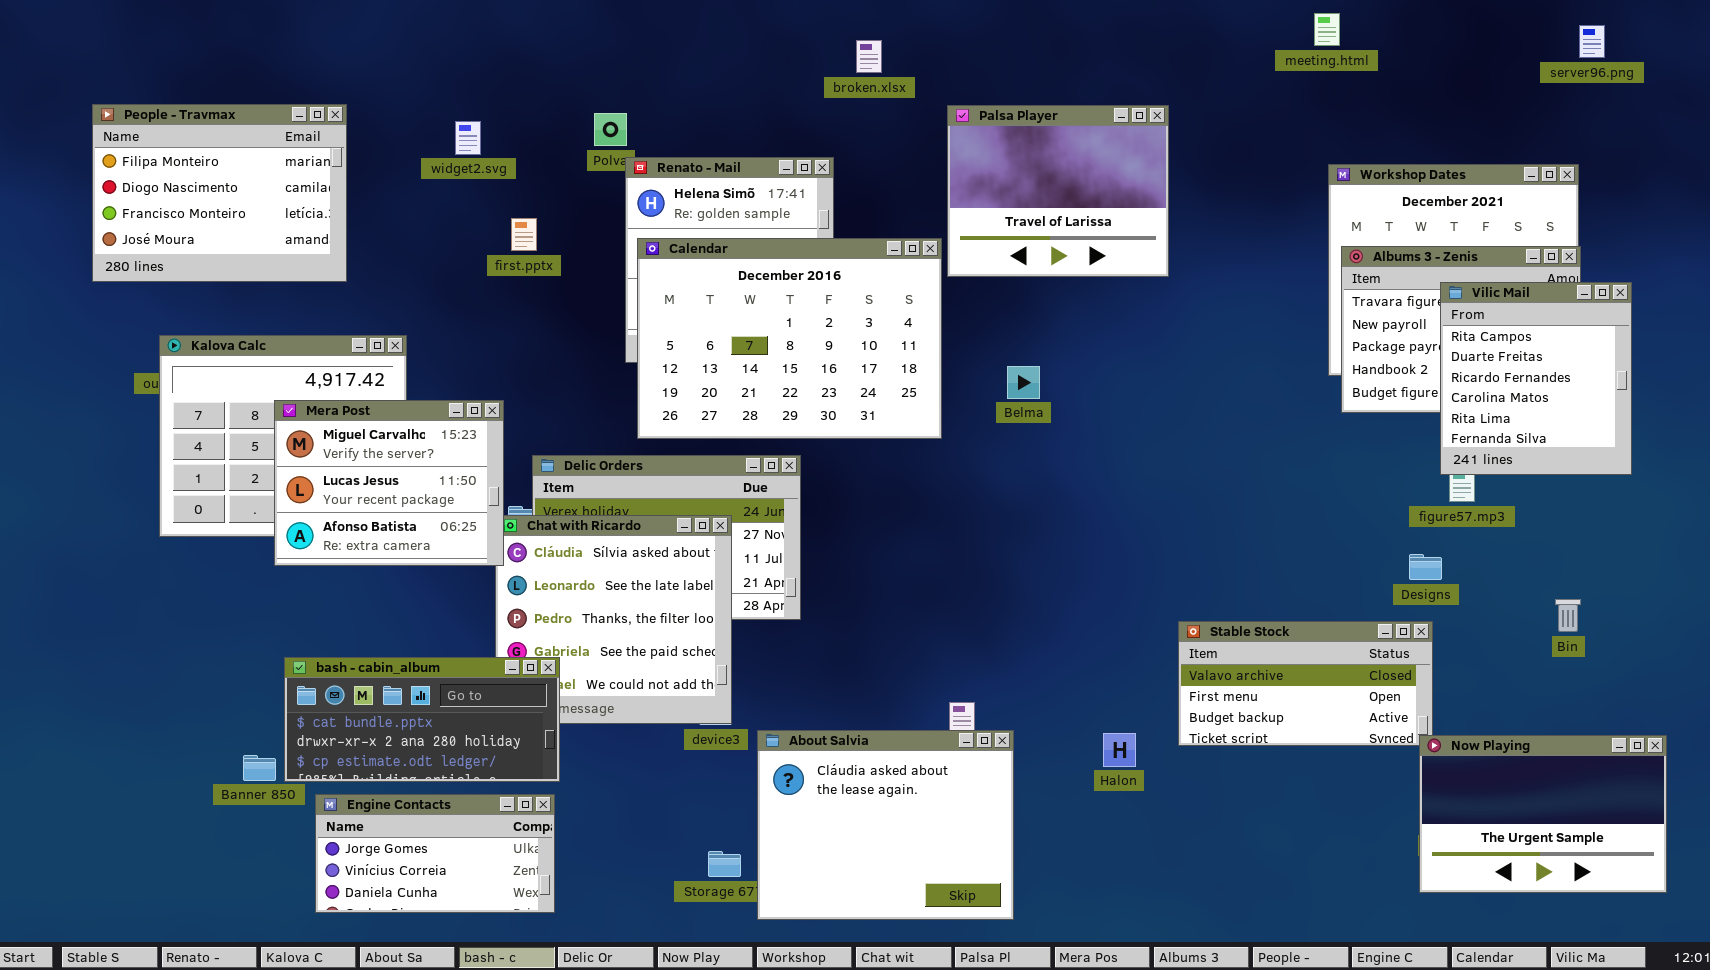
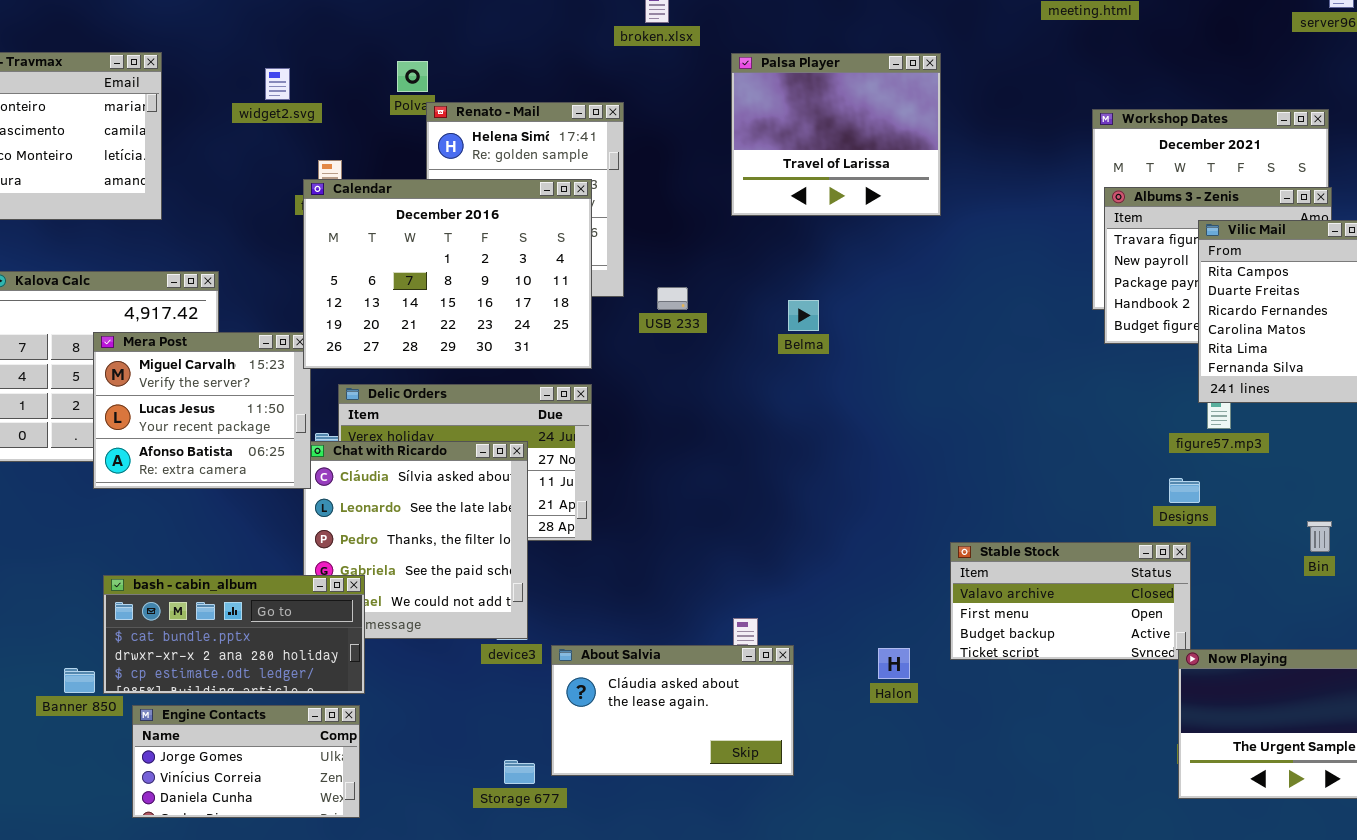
Calendar: [637,238,942,439] -> [303,179,592,369], moved
About Salvia: [757,730,1014,920] -> [551,645,794,776], resized

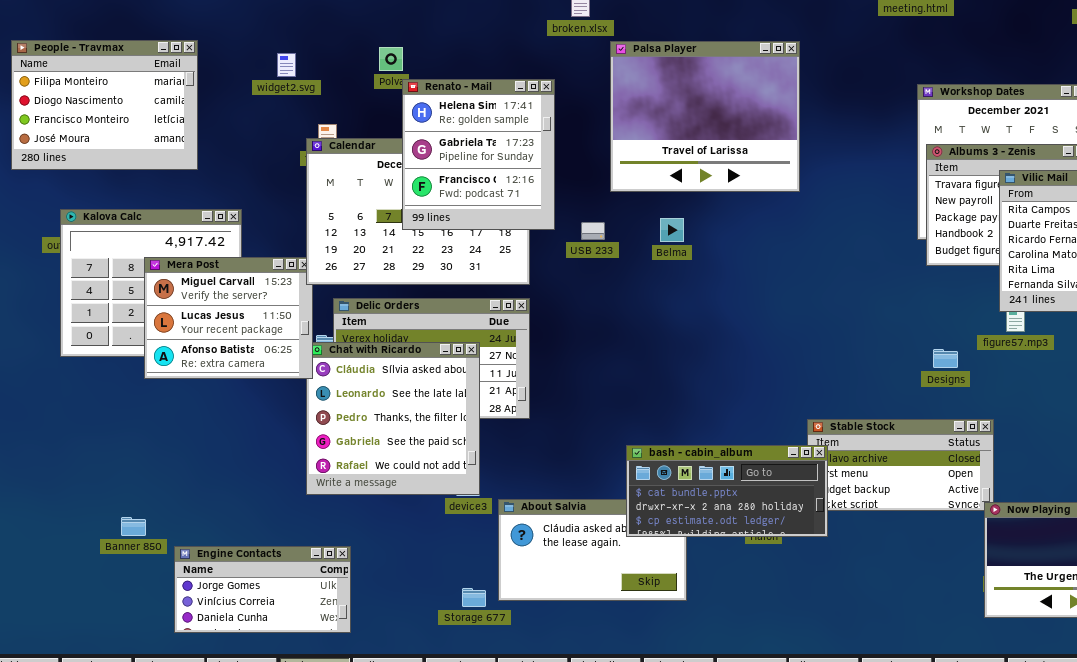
Palsa Player: [731,53,941,216] -> [610,41,800,192], resized
Renato - Mail: [426,102,624,297] -> [402,79,555,230], raised
Belma: [788,300,819,331] -> [660,218,684,242], moved
Designs: [1169,478,1200,503] -> [933,349,958,368], moved
bash - cabin_album: [103,575,365,694] -> [626,445,828,537], moved

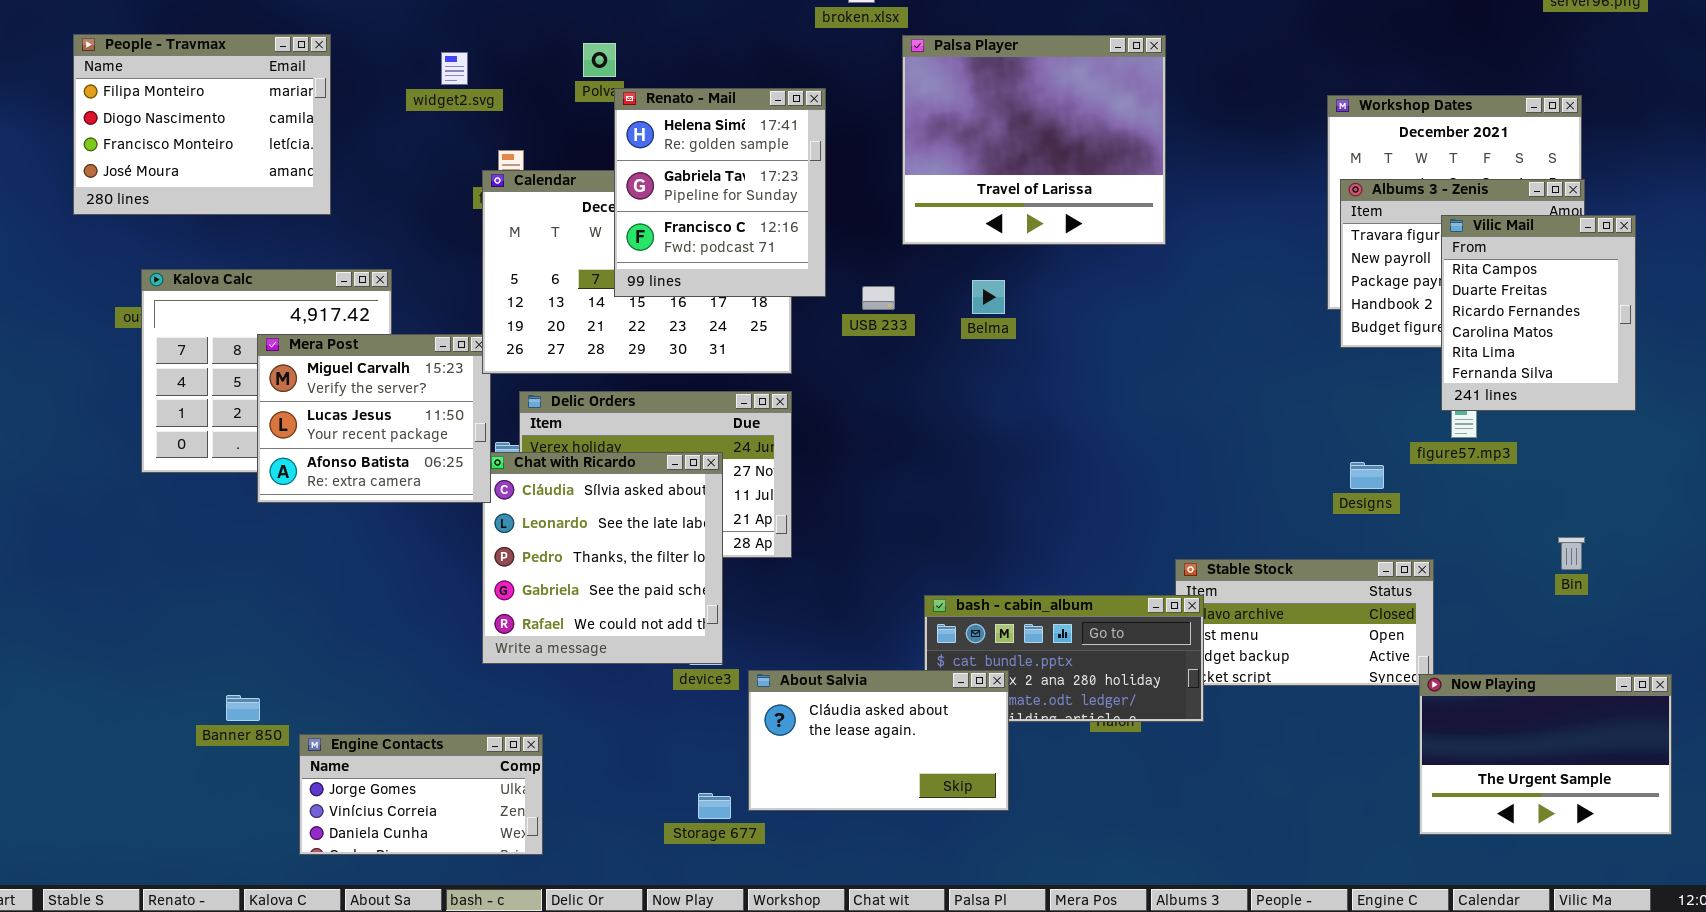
About Salvia: [498,499,687,601] -> [748,670,1009,811], raised

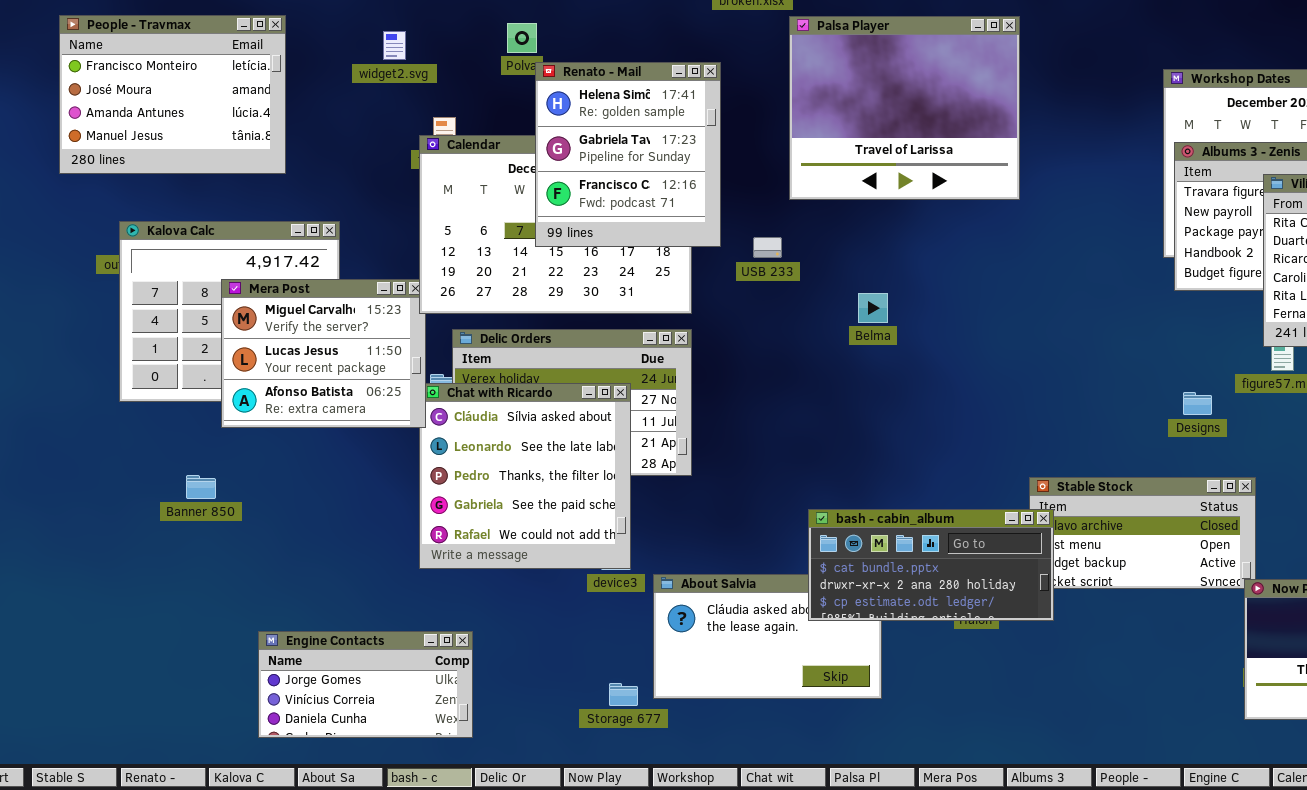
People - Travmax: [73,34,331,215] -> [59,15,286,174], scrolled down 2 rows
Belma: [972,280,1005,314] -> [858,293,888,323], moved
bash - cabin_album: [924,595,1204,722] -> [808,509,1054,621], raised
Banner 850: [226,695,260,721] -> [186,475,216,499], moved

